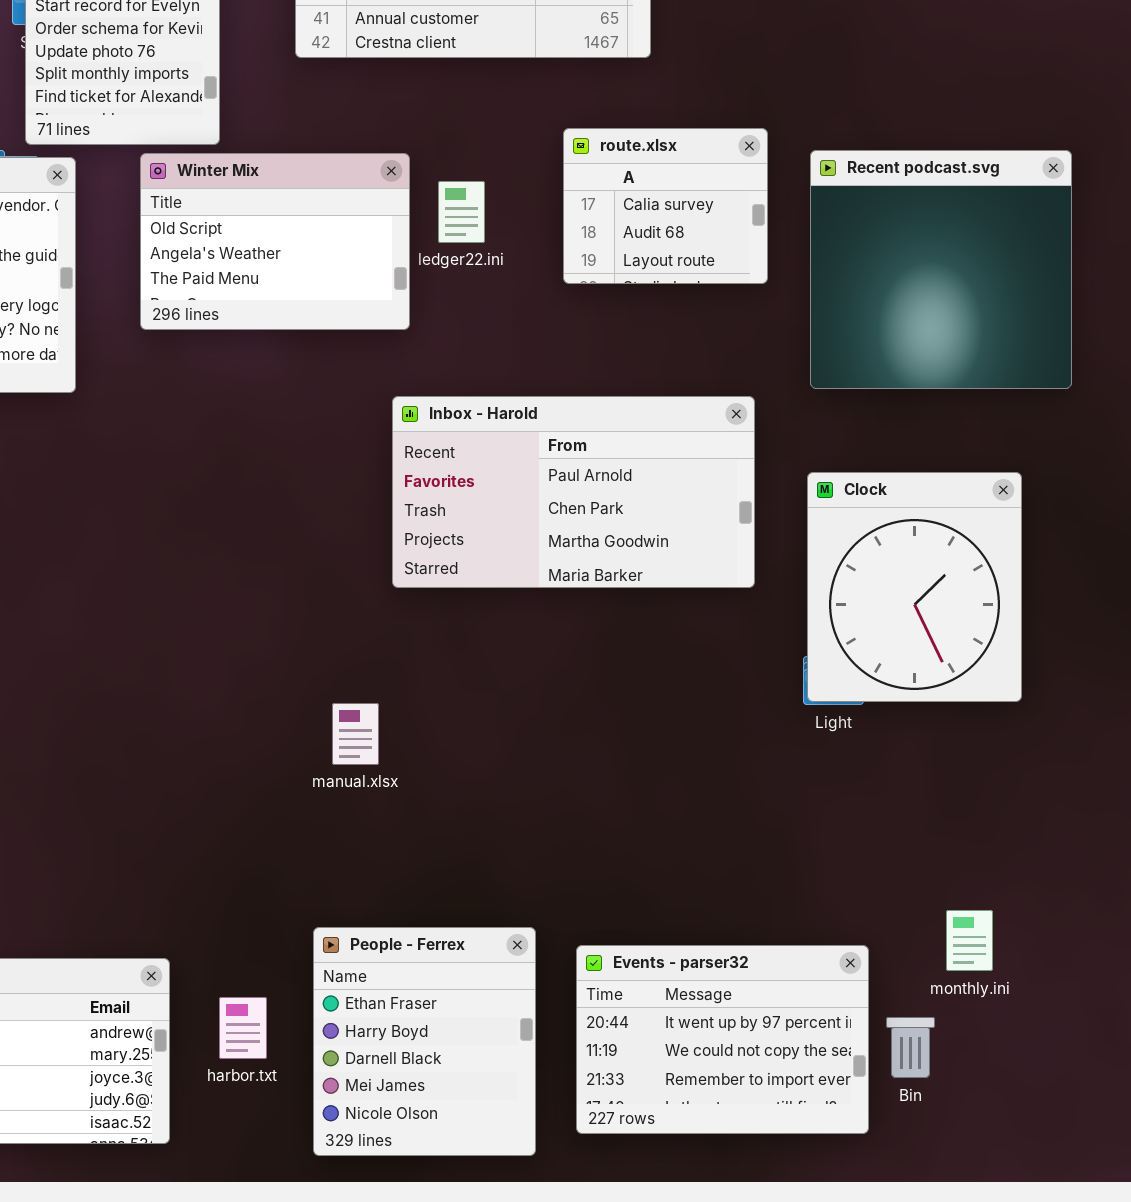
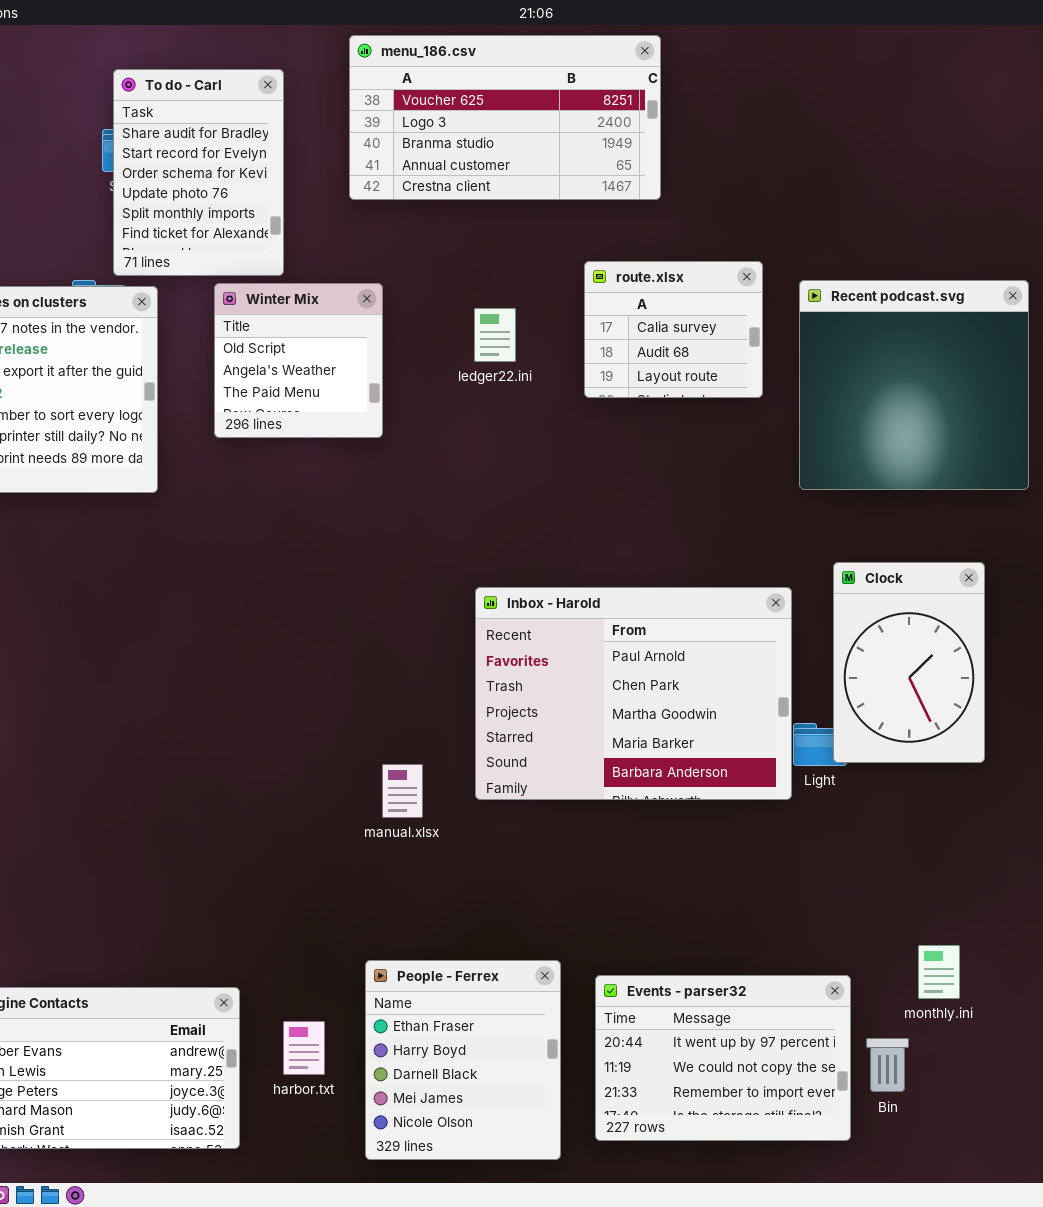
Winter Mix: [140,153,410,330] -> [214,283,383,438], resized
Inbox - Harold: [392,396,755,588] -> [475,587,792,800], moved, resized
Clock: [807,472,1022,702] -> [833,562,985,763], resized

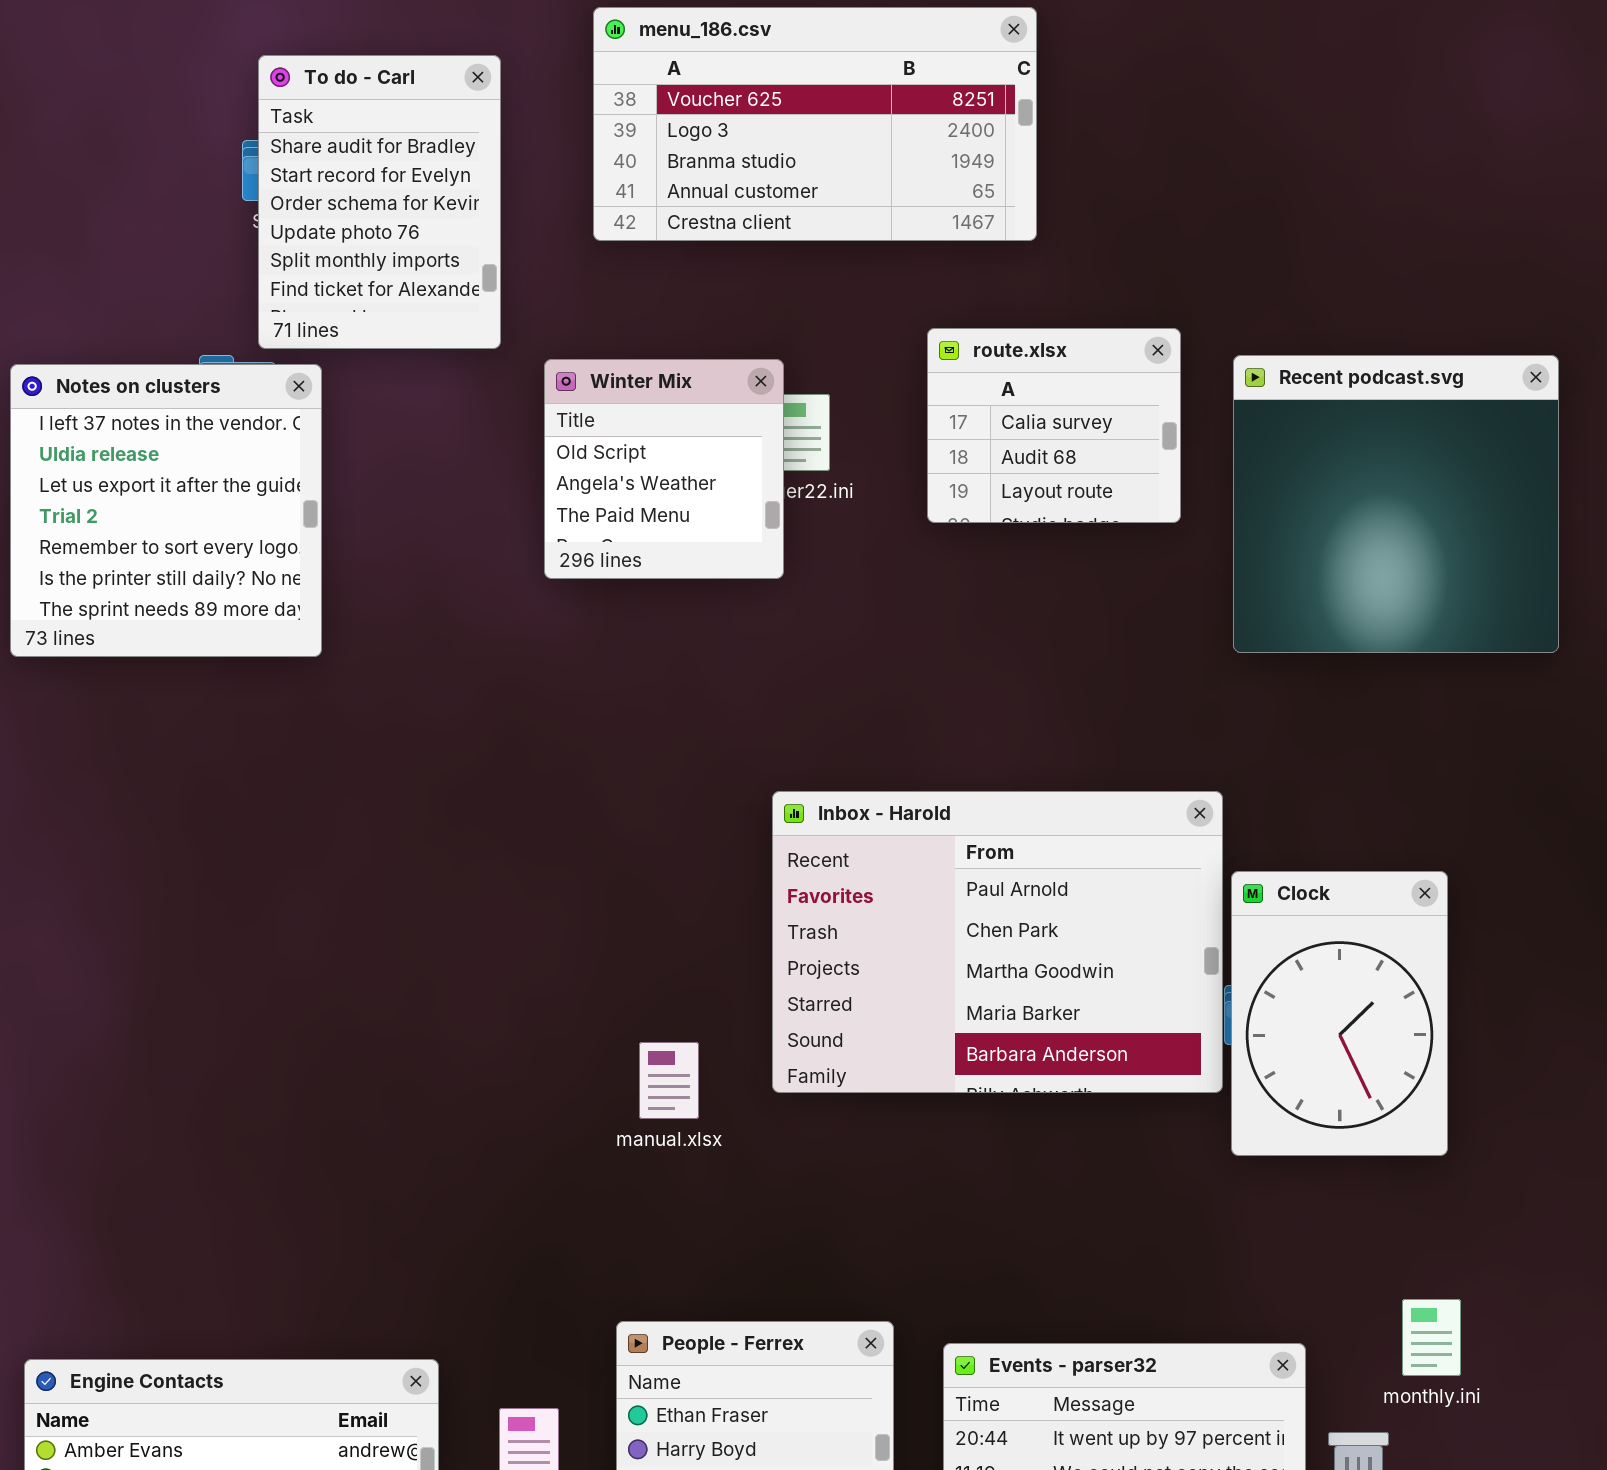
Winter Mix: [214,283,383,438] -> [544,359,784,579], moved
Clock: [833,562,985,763] -> [1231,871,1448,1156], moved

